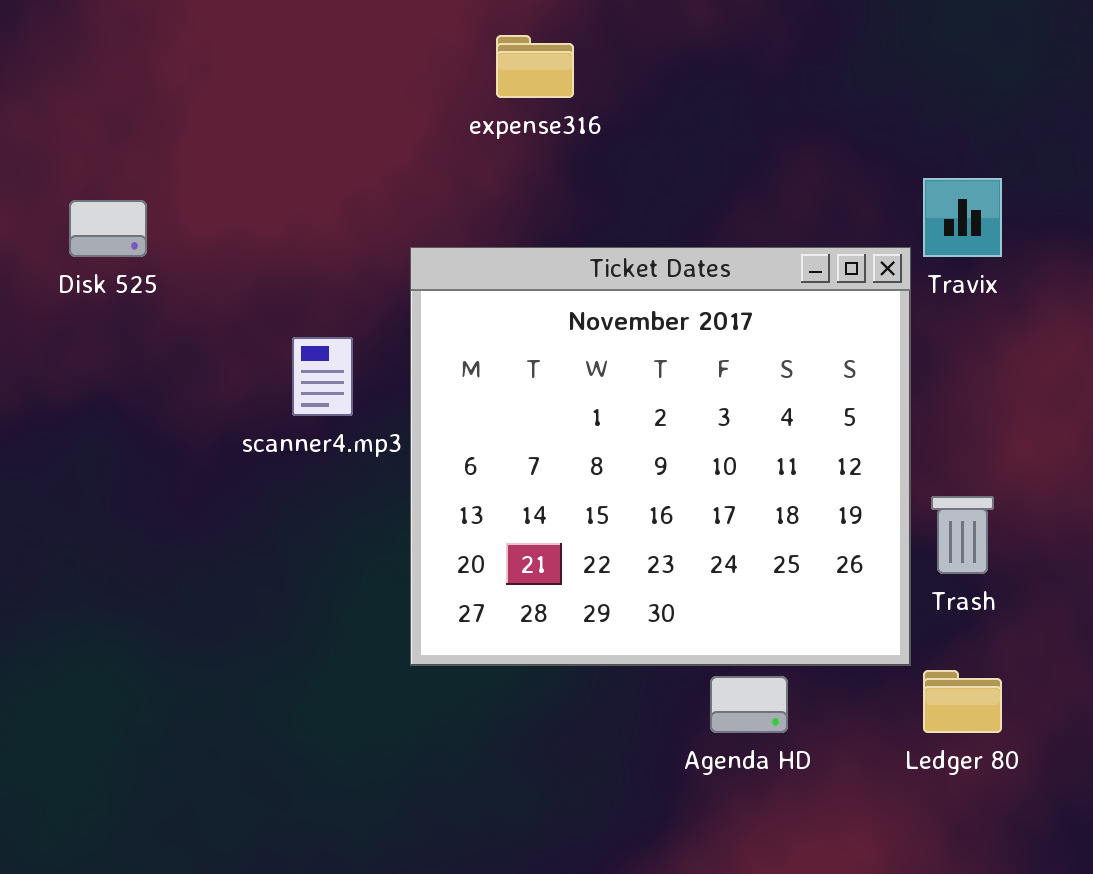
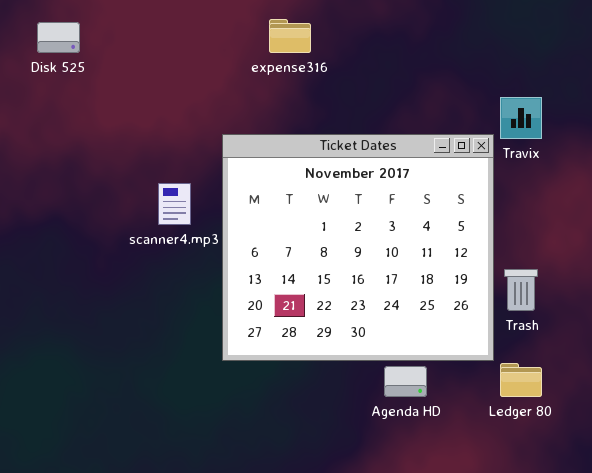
Disk 525: [69,200,147,257] -> [37,22,80,53], moved

